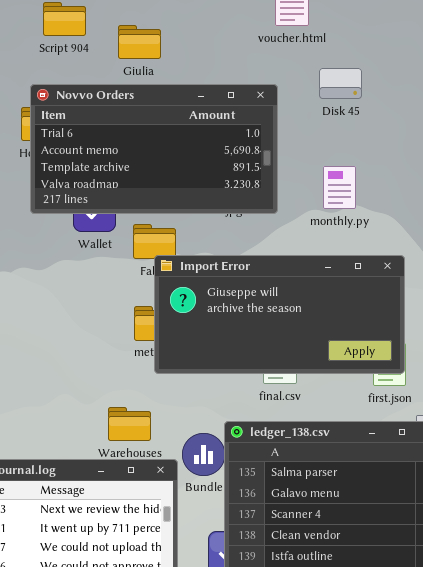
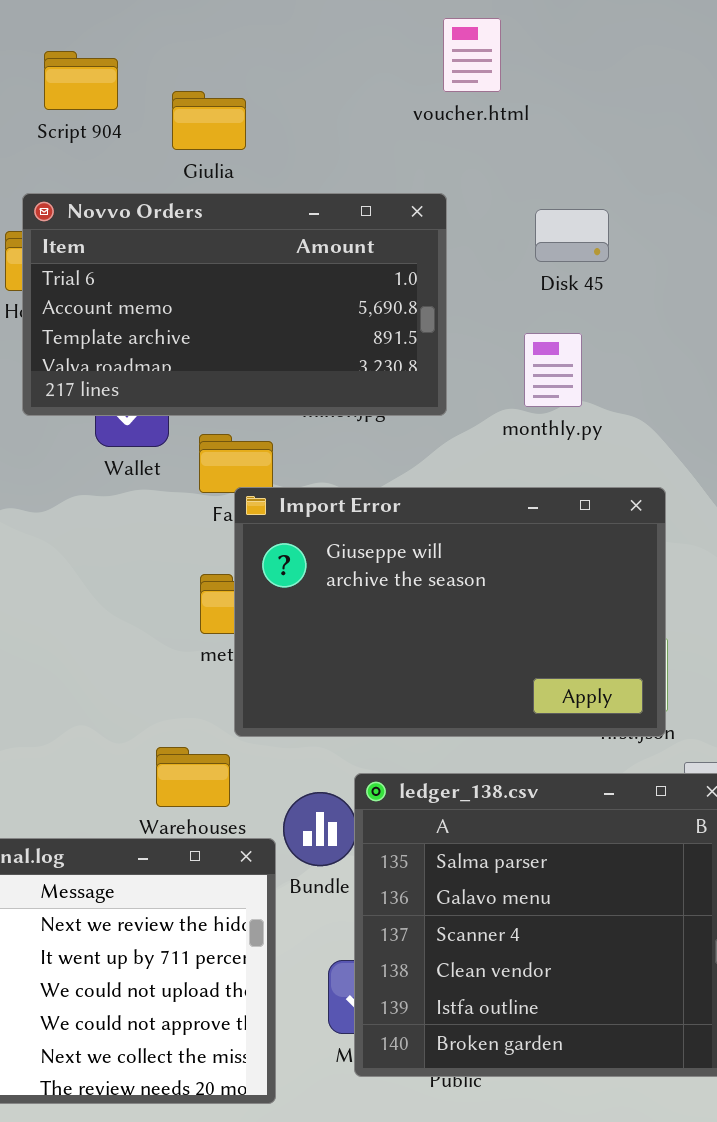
Disk 45: [319,68,362,99] -> [535,209,609,262], moved
Import Error: [154,255,405,374] -> [234,487,666,737], resized

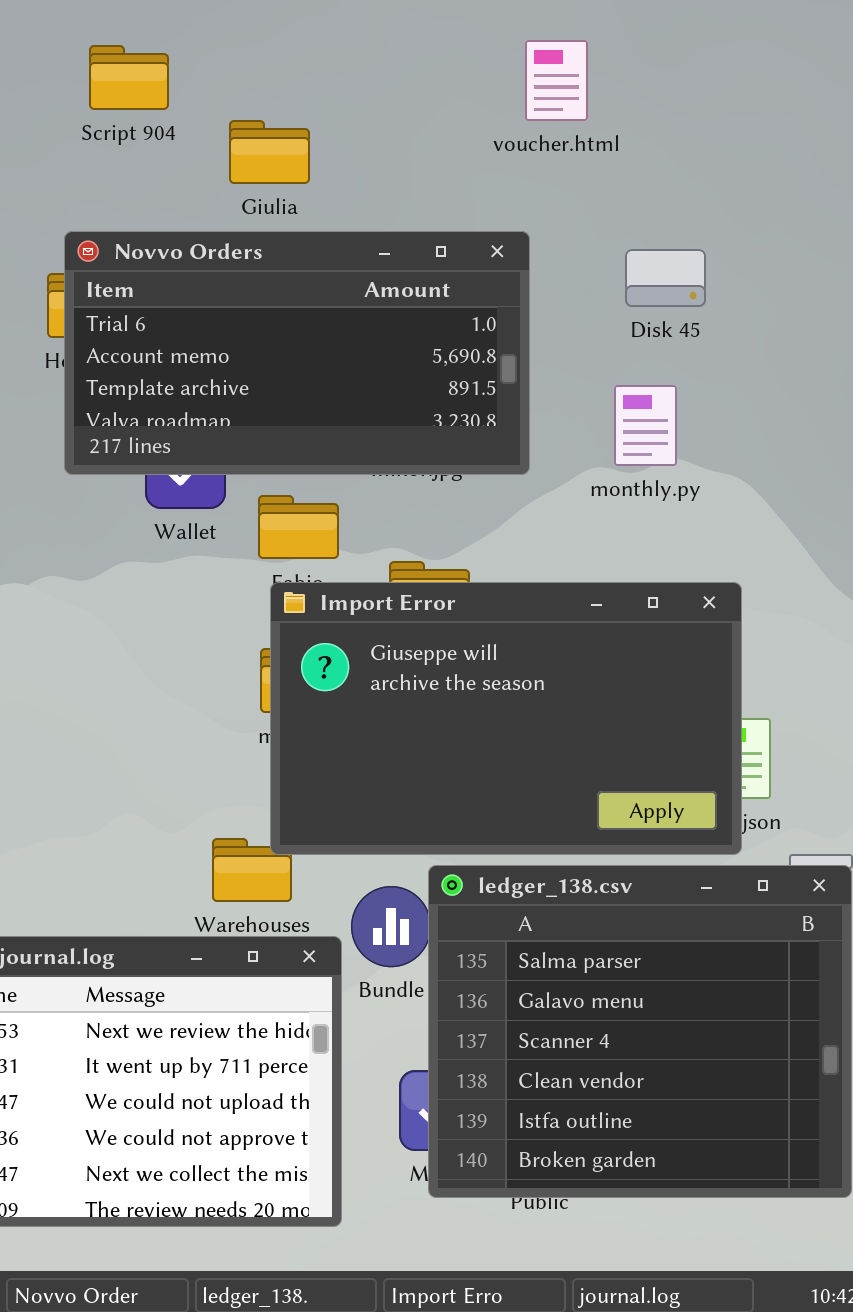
Script 904: [44,51,118,110] -> [89,45,169,110], moved
Import Error: [234,487,666,737] -> [270,582,742,855], moved

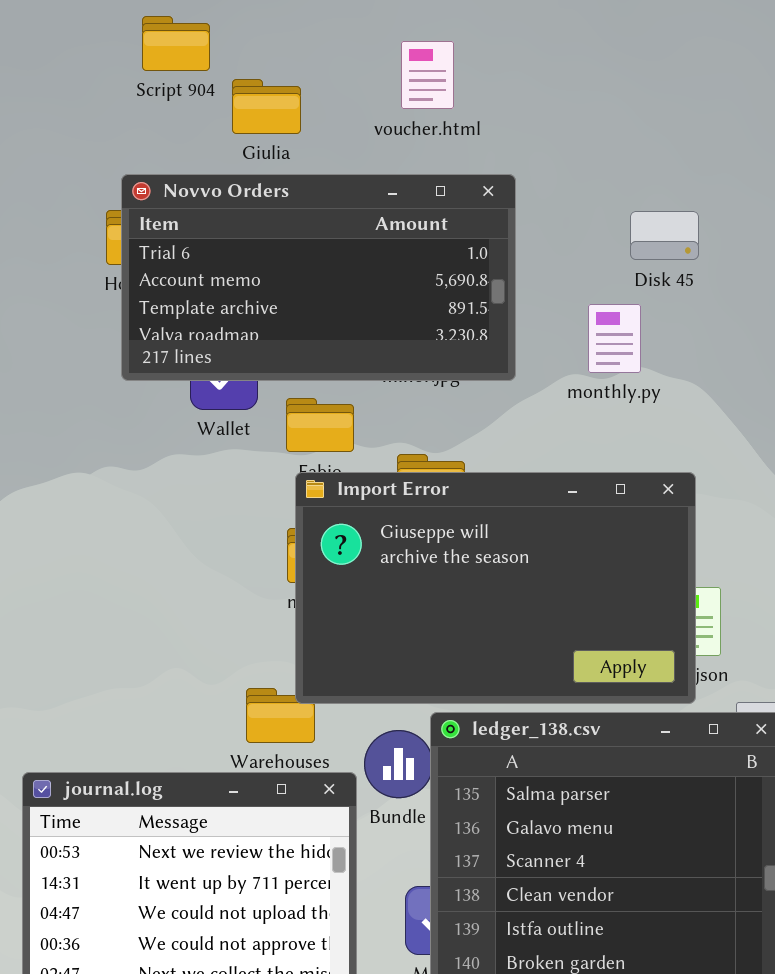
voucher.html: [525,40,588,121] -> [401,41,454,109], moved
Giulia: [229,120,310,184] -> [232,79,301,134], moved
Disk 45: [625,249,706,307] -> [630,211,699,260], moved

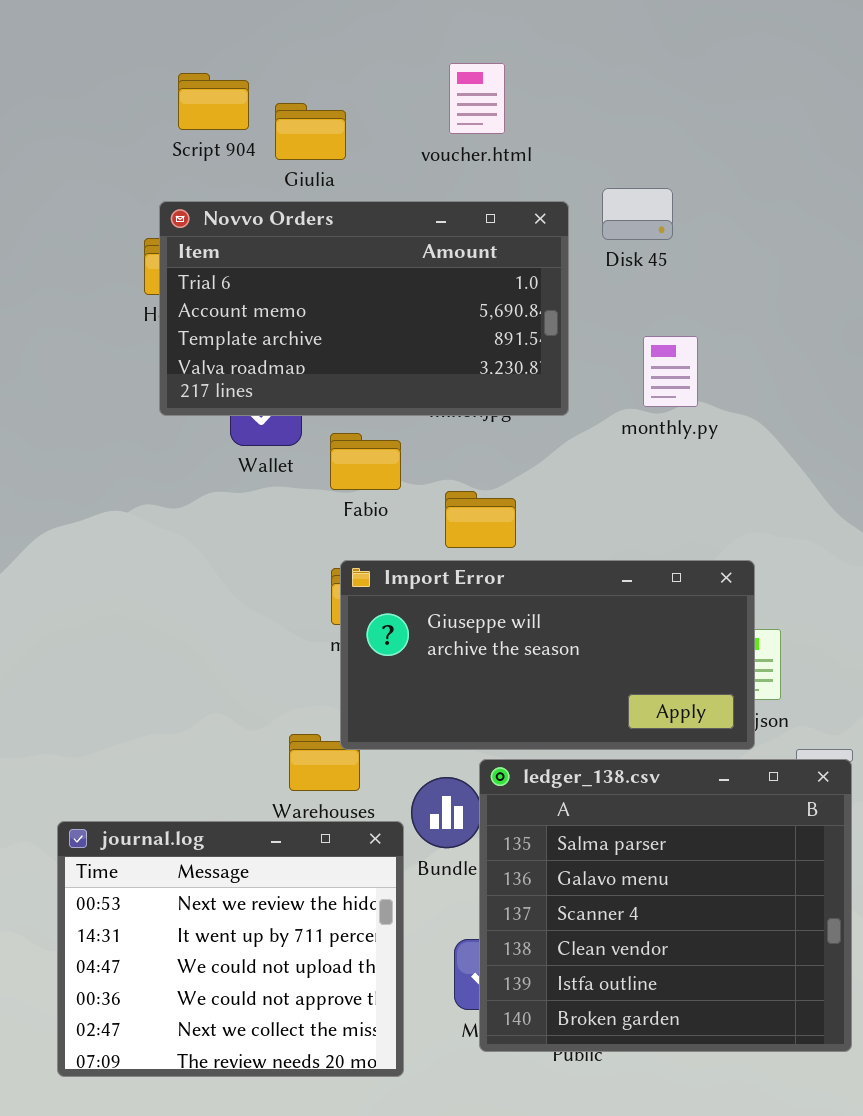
Script 904: [142,16,210,71] -> [178,73,249,130], moved
Disk 45: [630,211,699,260] -> [602,188,673,240], moved
Import Error: [295,472,696,704] -> [340,560,755,750], resized

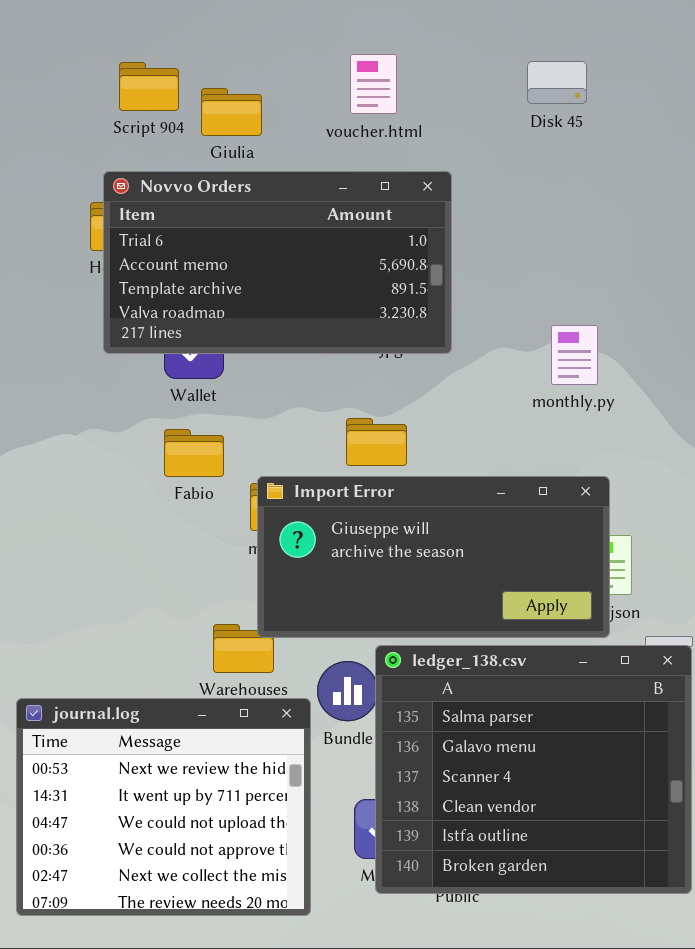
Disk 45: [602,188,673,240] -> [527,61,587,104], moved
monthly.py: [643,336,698,407] -> [551,325,598,385], moved
Fabio: [330,433,401,490] -> [164,429,224,477], moved

